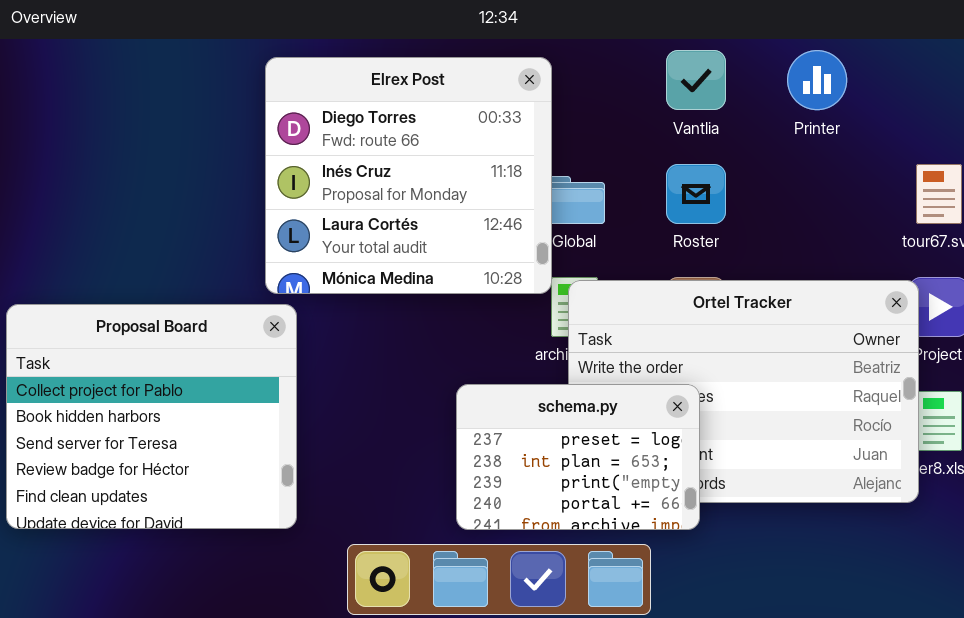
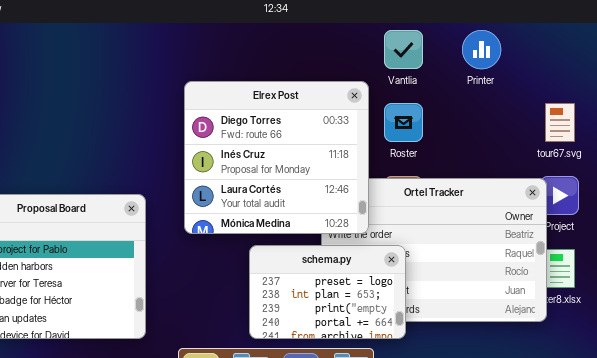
Elrex Post: [265,57,552,294] -> [184,81,369,234], moved

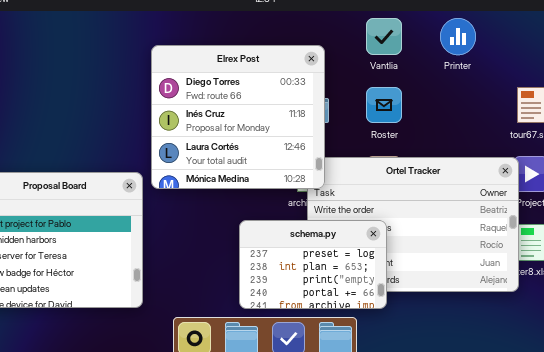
Elrex Post: [184,81,369,234] -> [151,45,325,189], moved

